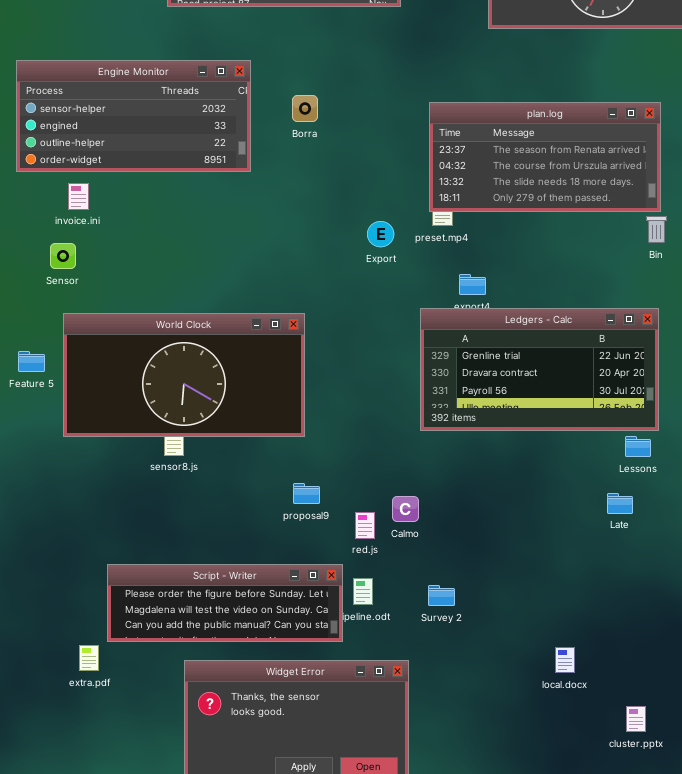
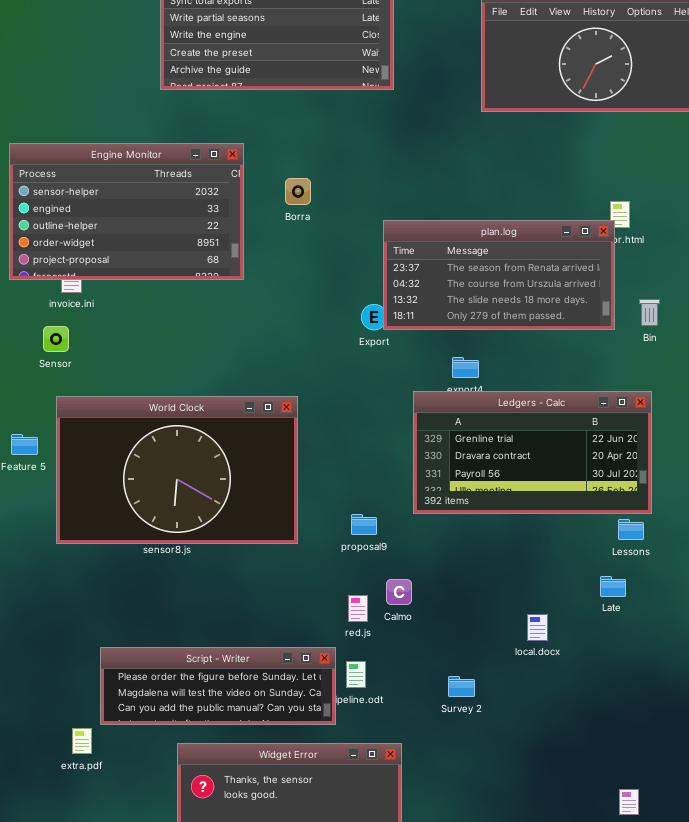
Engine Monitor: [16,60,251,172] -> [9,143,244,280], resized
plan.log: [429,102,661,212] -> [383,220,615,330], moved
World Clock: [63,313,305,437] -> [56,396,298,544], resized
proposal9: [293,483,320,504] -> [351,514,377,535], moved
Survey 2: [428,585,455,606] -> [448,676,475,697], moved
local.docx: [555,647,575,673] -> [527,614,548,641], moved

